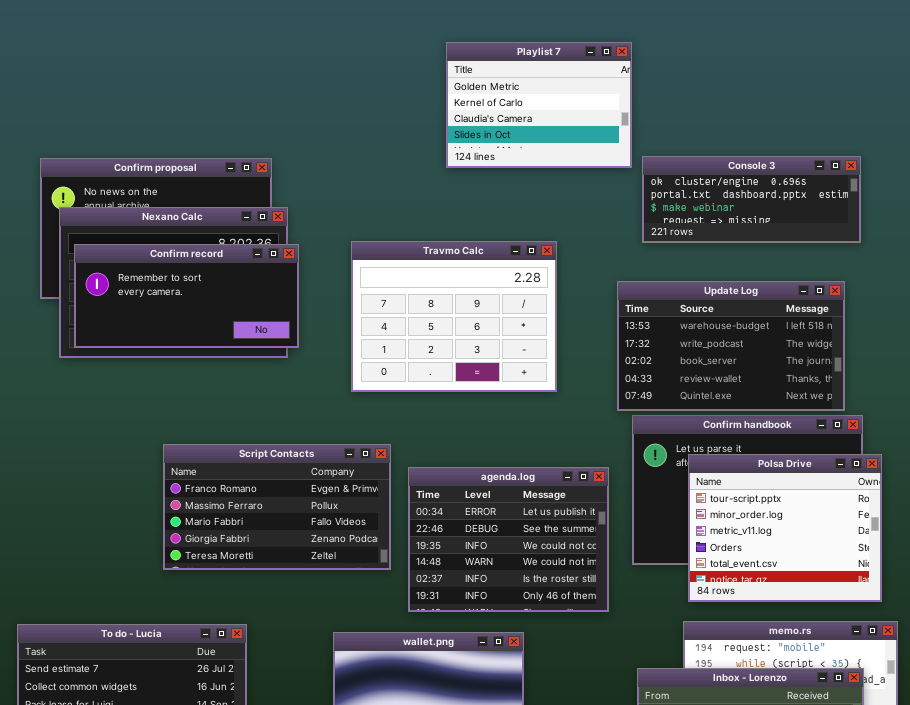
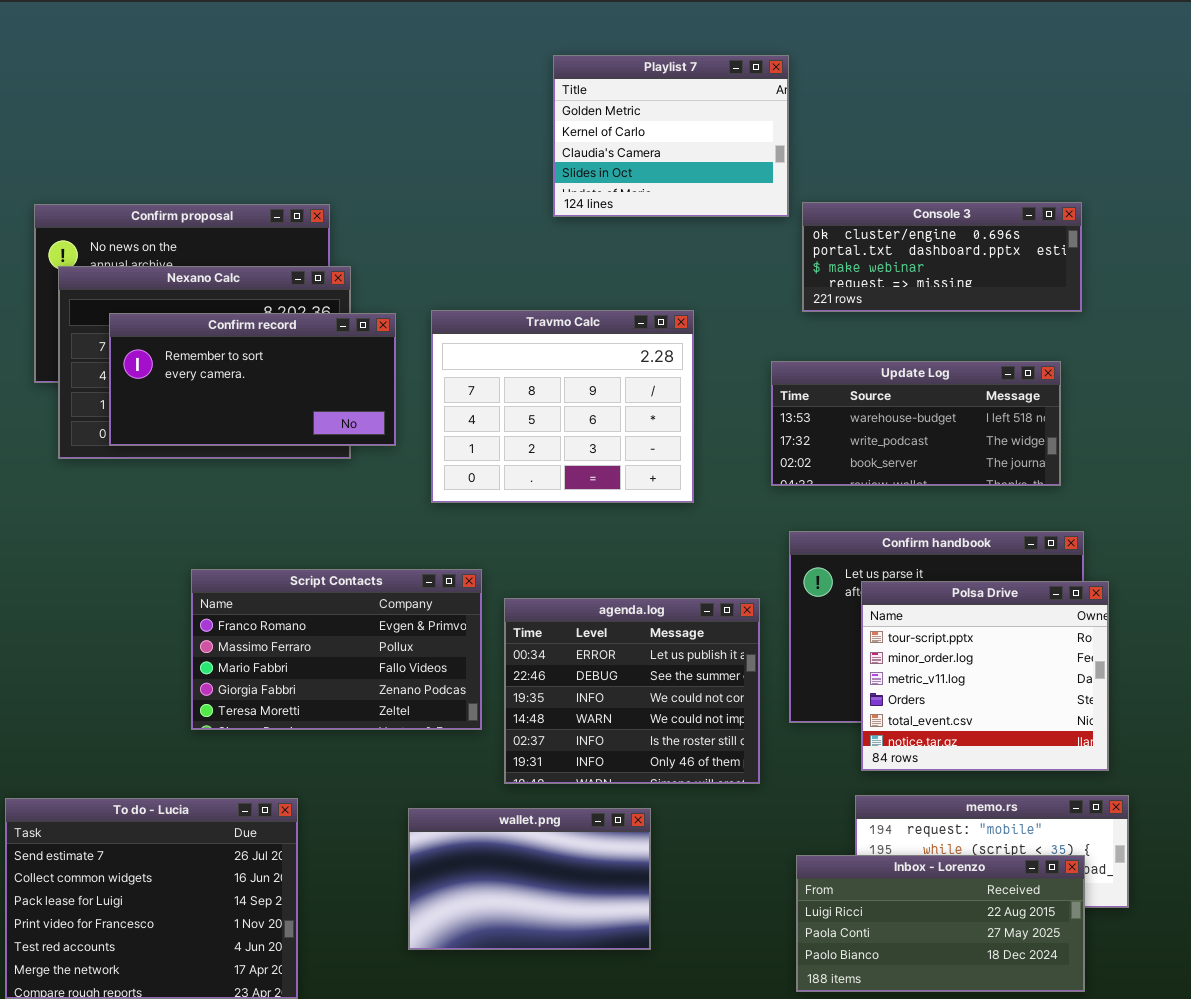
Confirm record: [74,244,299,348] -> [109,313,396,446], moved
Update Log: [617,281,845,411] -> [771,361,1061,486], resized

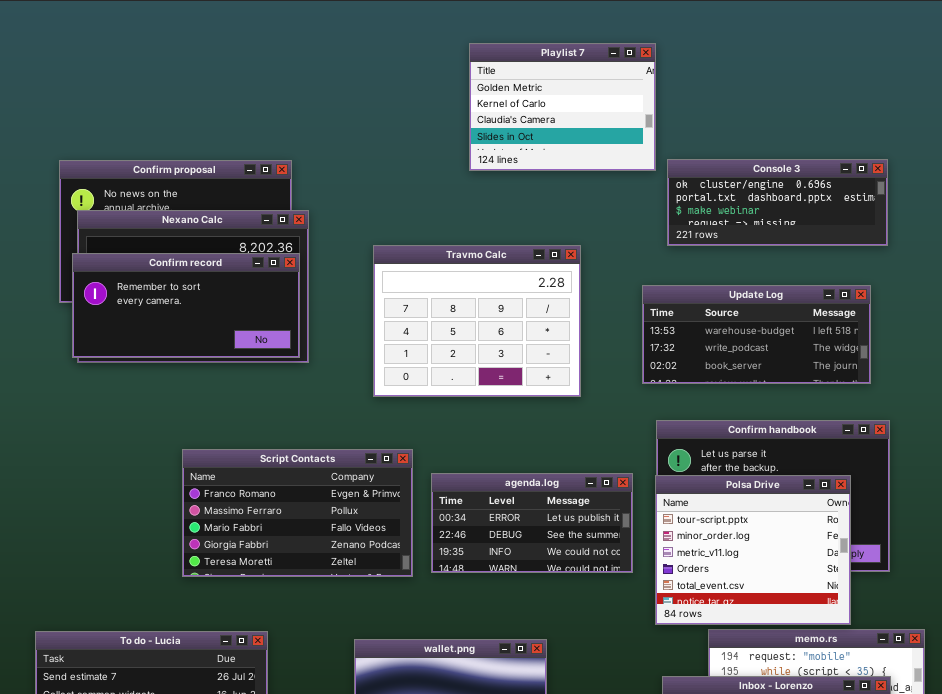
Confirm record: [109,313,396,446] -> [72,253,300,358], moved
Polsa Drive: [861,581,1109,771] -> [655,475,851,625], moved
agenda.log: [504,598,760,784] -> [431,473,633,573], resized

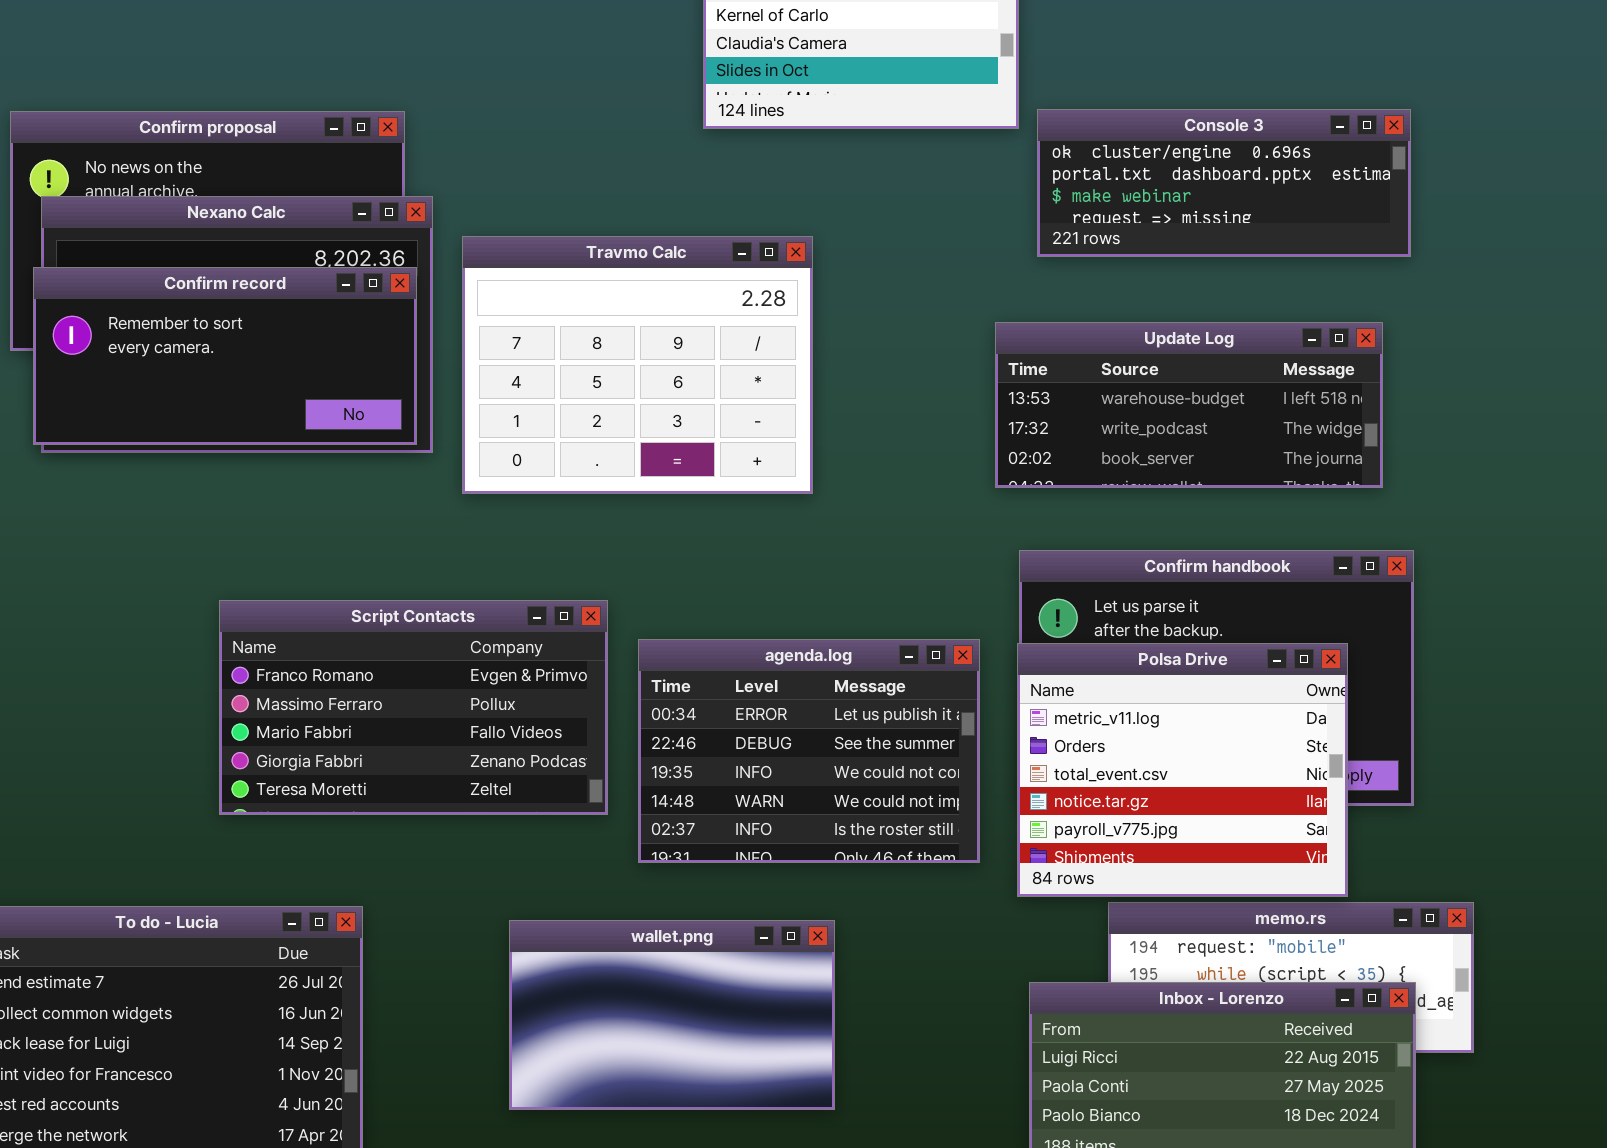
Travmo Calc: [373,245,581,397] -> [462,236,813,494], moved
agenda.log: [431,473,633,573] -> [638,639,980,863], resized
Polsa Drive: [655,475,851,625] -> [1017,643,1348,897], scrolled down 2 rows

